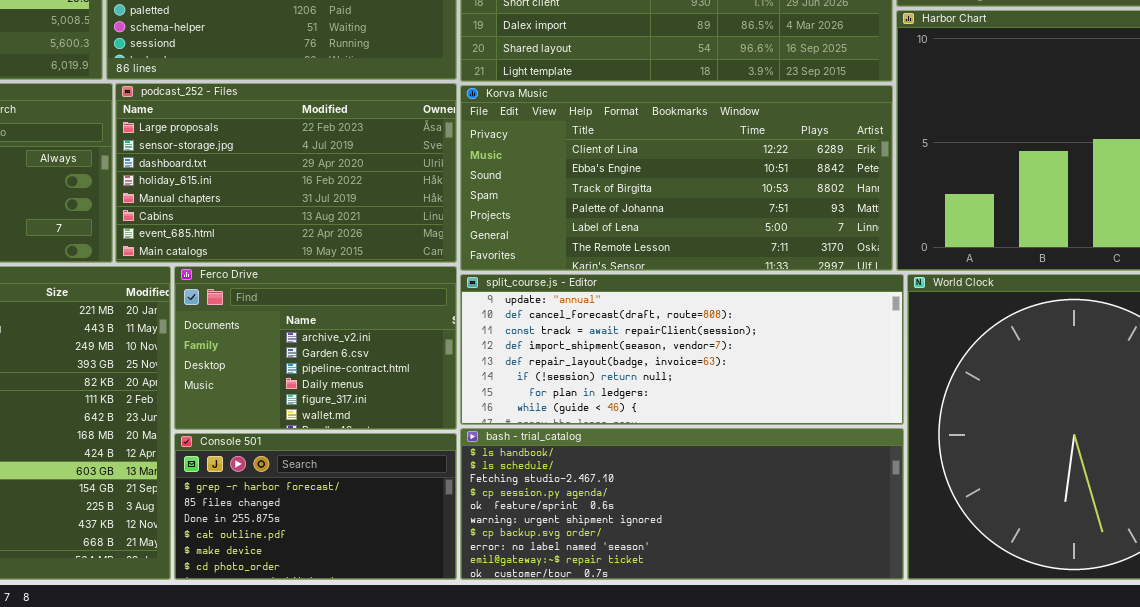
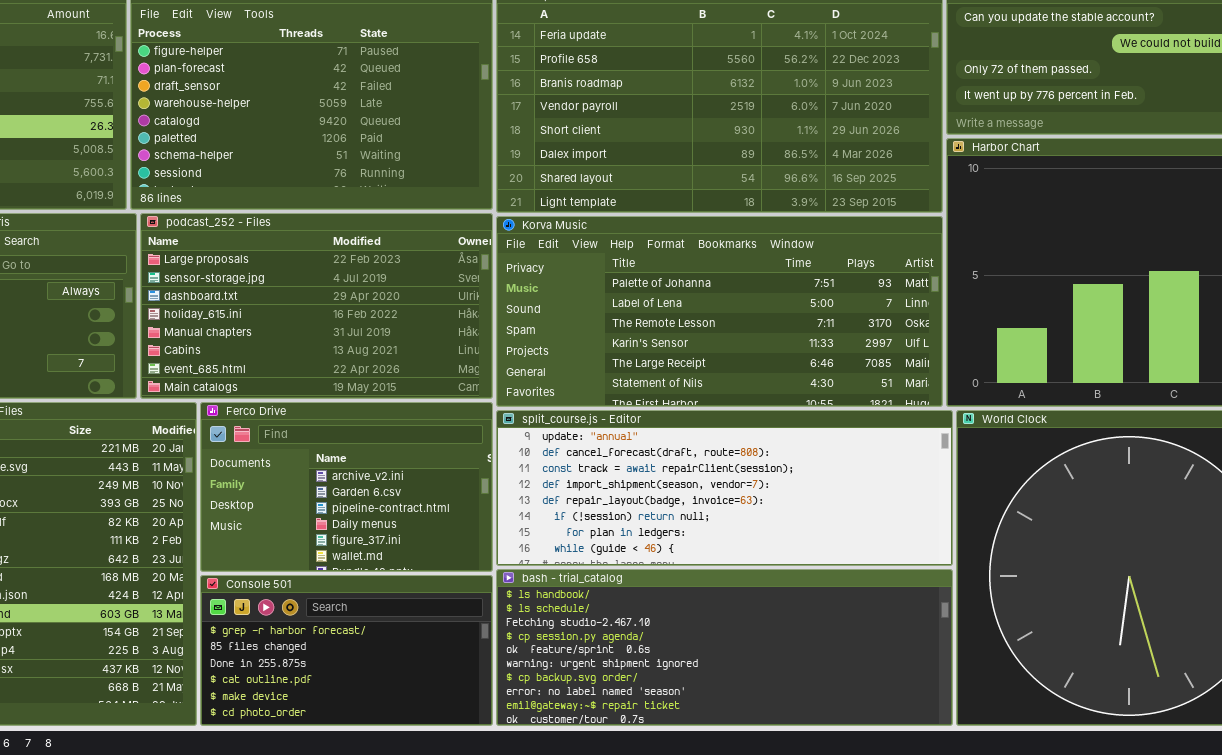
Korva Music: [460,85,893,271] -> [496,216,943,407], scrolled down 3 rows

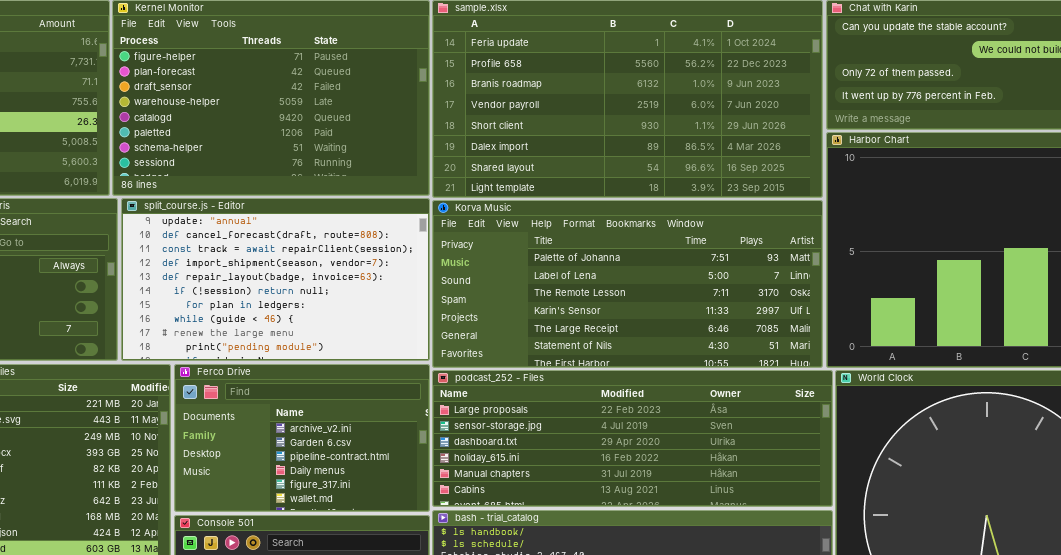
podcast_252 - Files: [140,213,493,399] -> [432,370,833,507], moved, resized
split_course.js - Editor: [496,410,953,566] -> [121,198,430,361], moved, resized

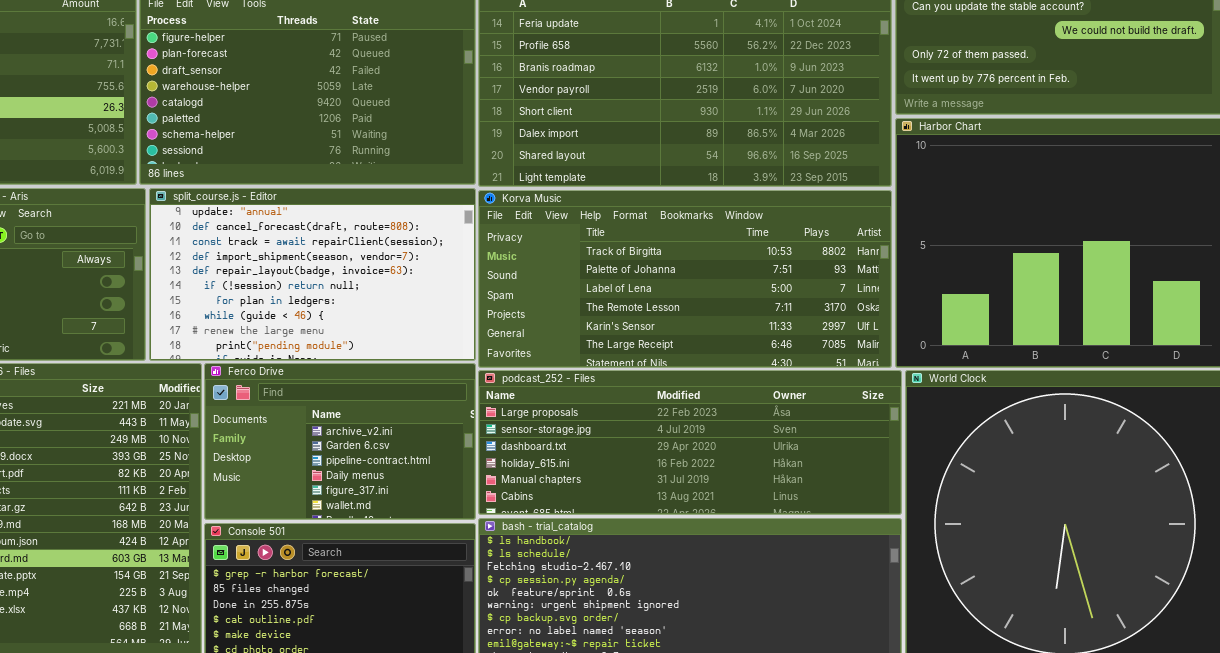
Korva Music: [432,200,823,368] -> [478,190,892,368], scrolled up 1 row

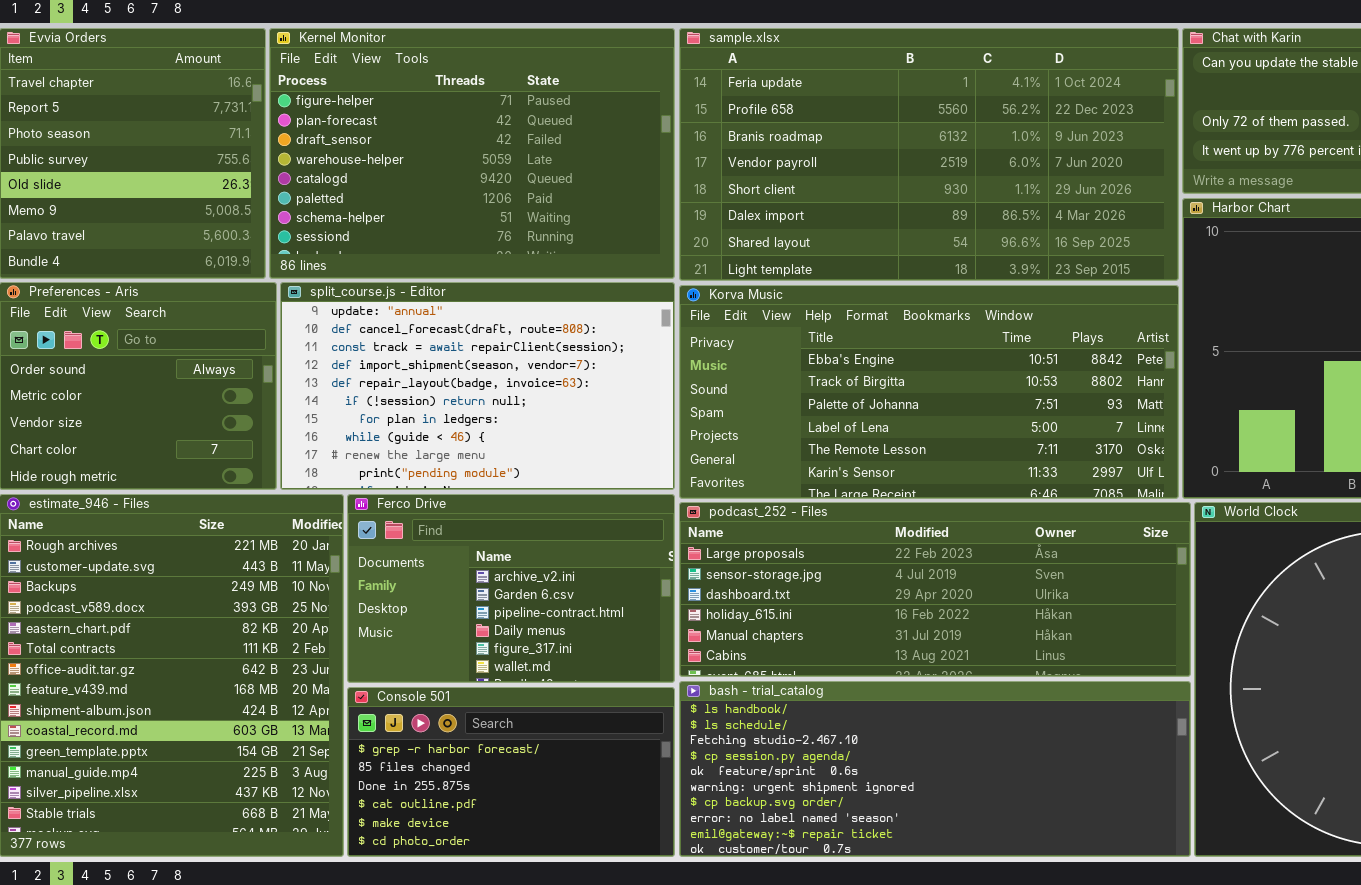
Korva Music: [478,190,892,368] -> [679,285,1179,499], scrolled up 1 row

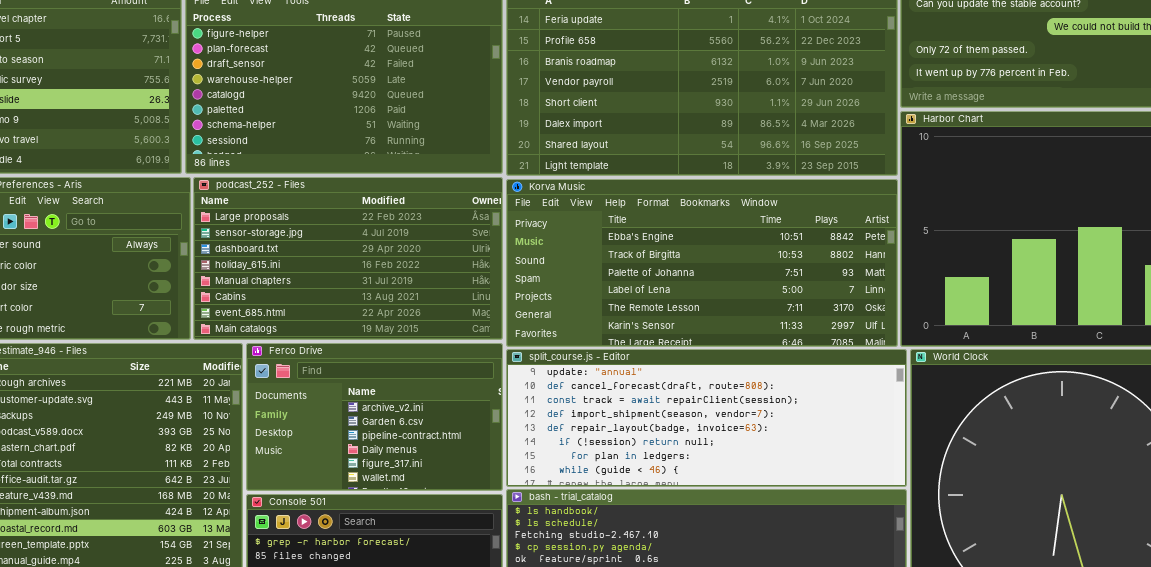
split_course.js - Editor: [280,282,675,490] -> [506,349,907,487], moved, resized
podcast_252 - Files: [679,502,1191,677] -> [193,177,503,340], moved, resized

